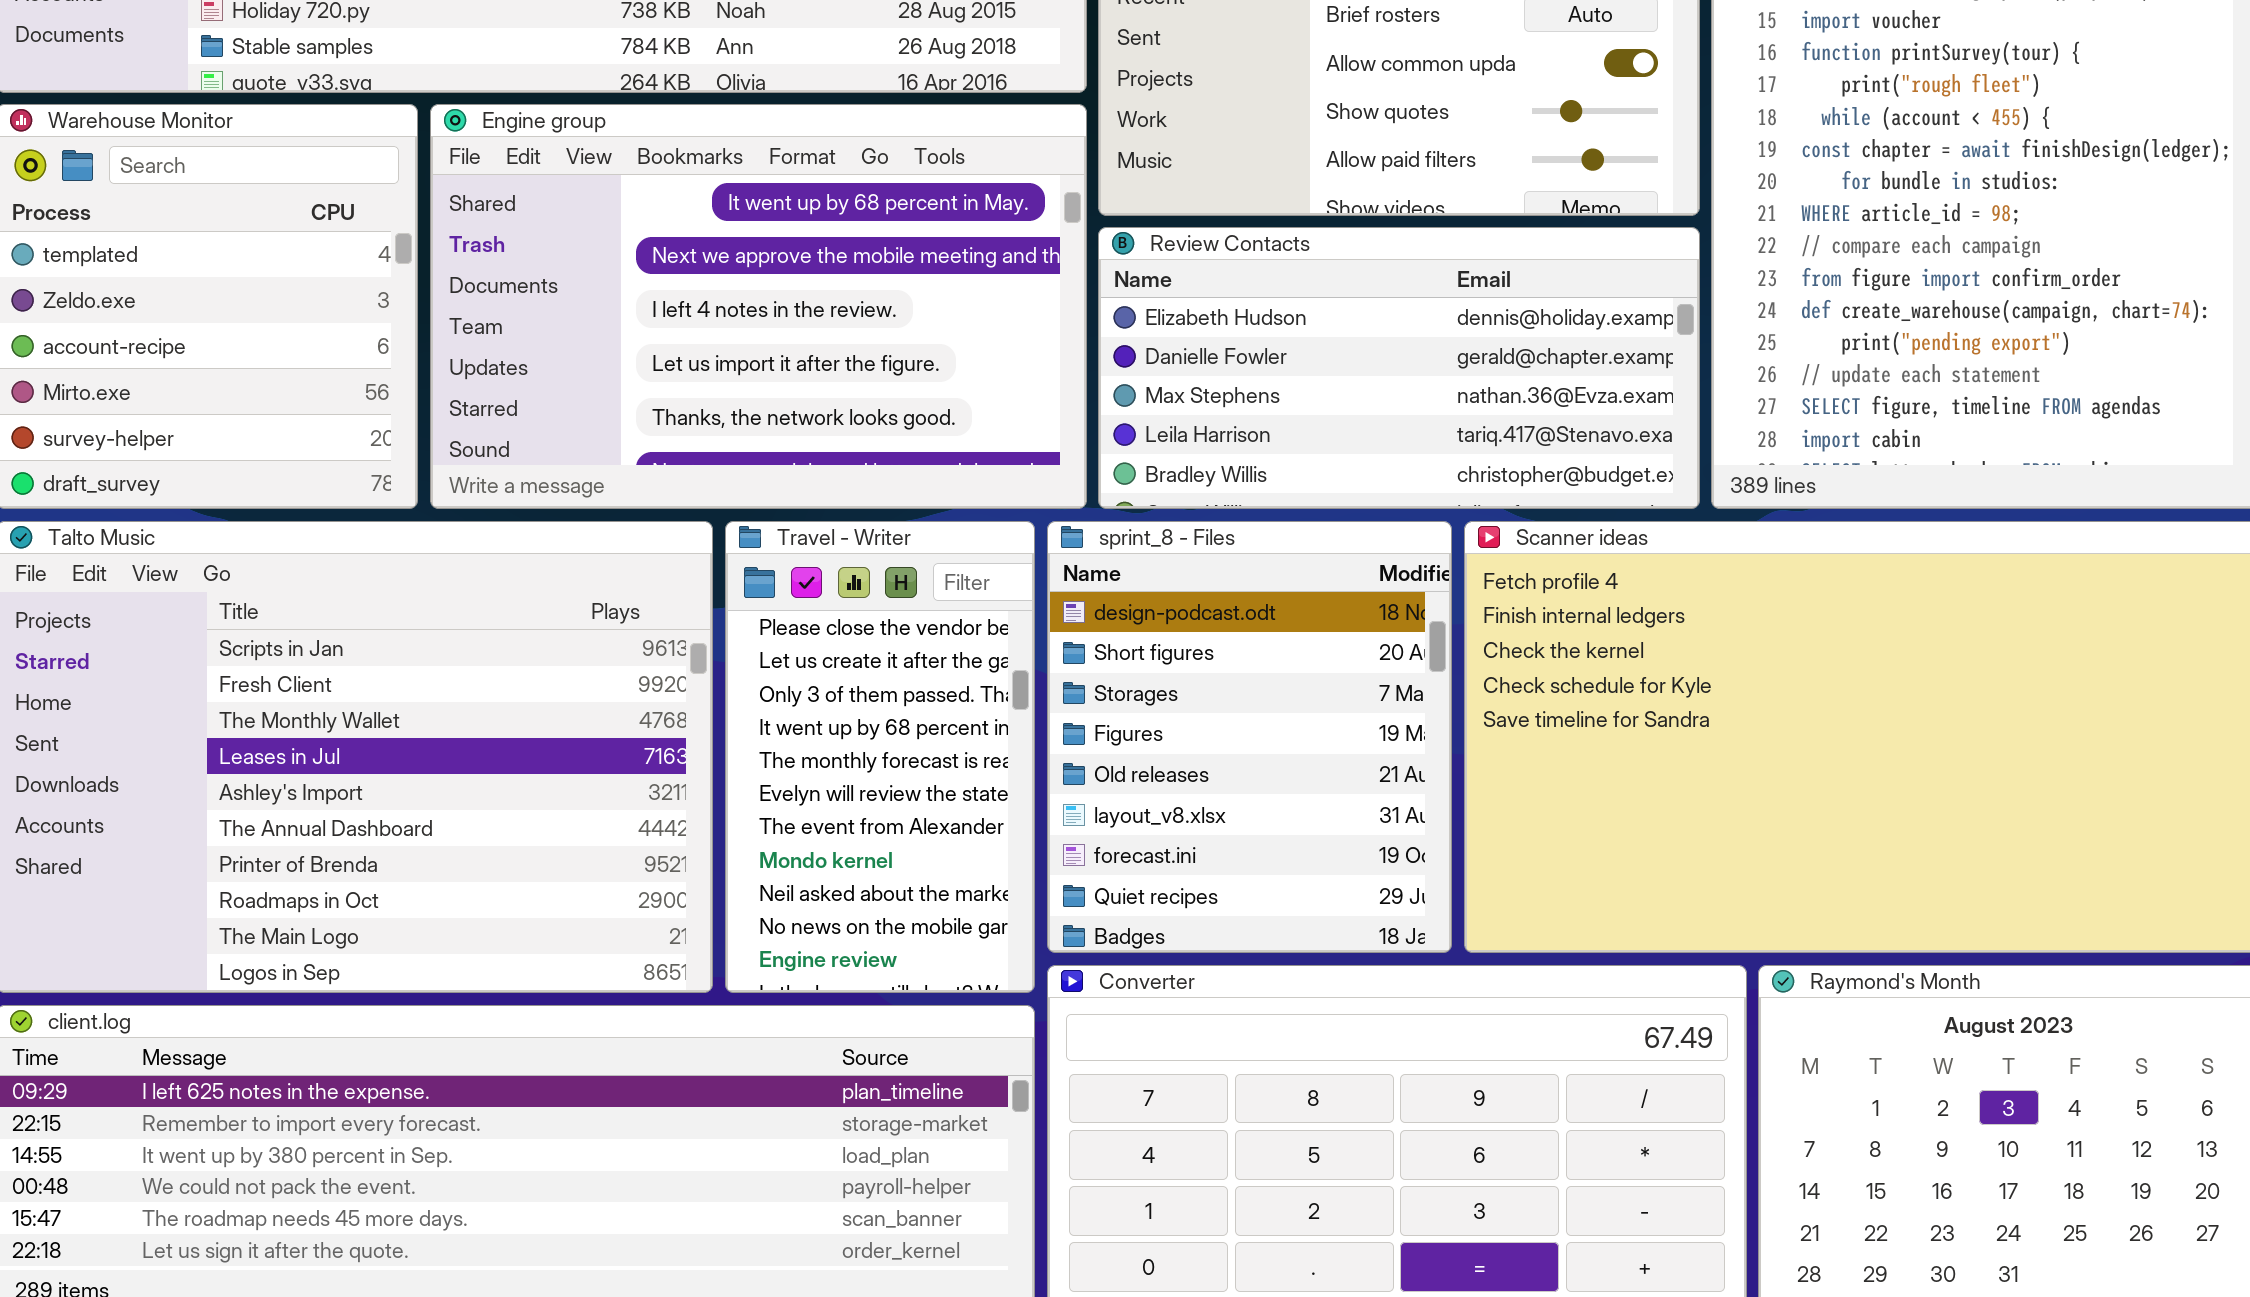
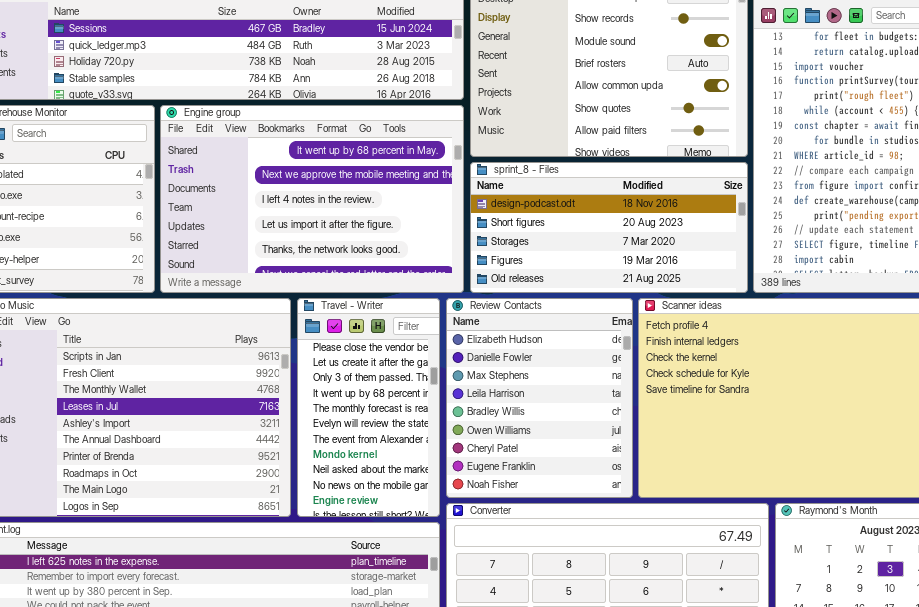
Review Contacts: [1098,227,1700,509] -> [446,298,633,498], moved, resized
sprint_8 - Files: [1047,521,1452,953] -> [470,162,748,293], moved, resized

